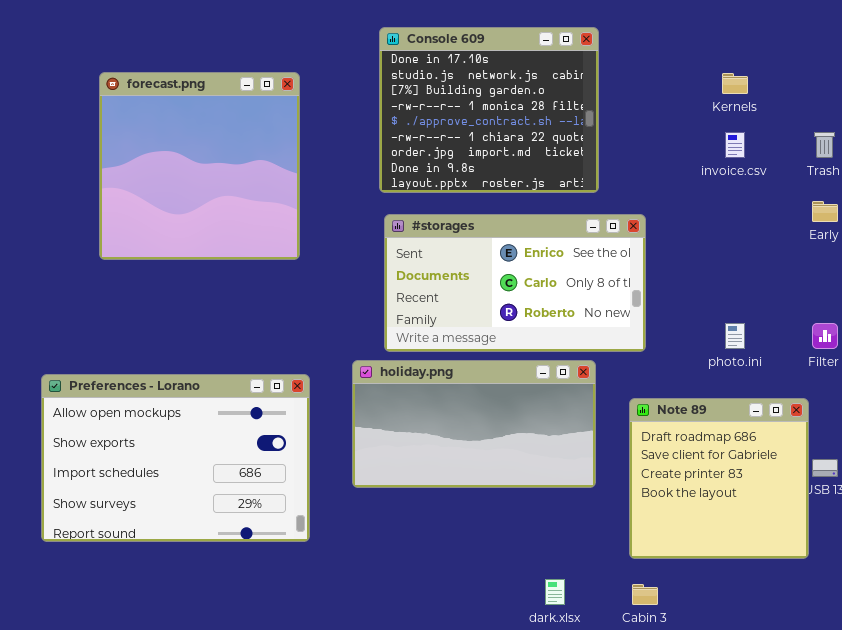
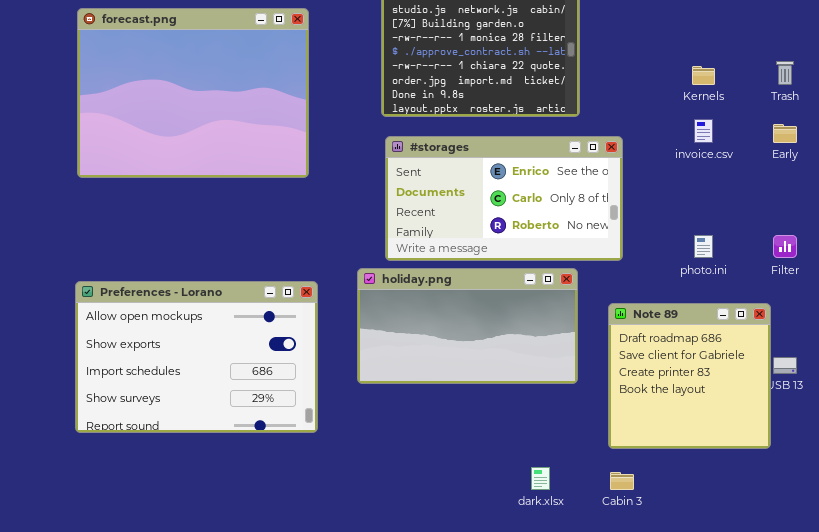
forecast.png: [99,72,300,260] -> [77,8,309,178], resized
Kernels: [722,73,748,94] -> [692,66,715,85], moved
invoice.csv: [725,132,745,158] -> [694,119,713,143], moved

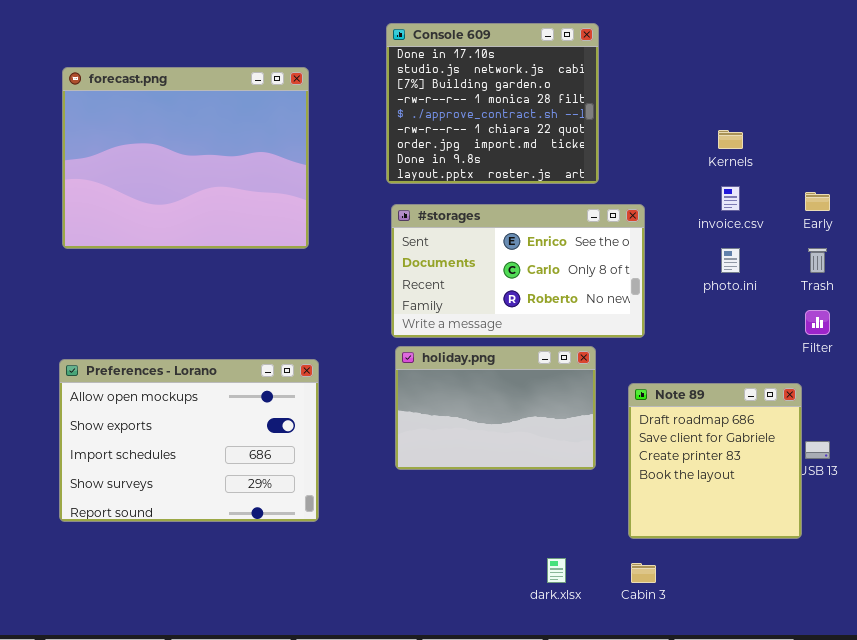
Trash: [776,61,794,85] -> [808,248,827,273], moved
photo.ini: [694,235,713,258] -> [721,248,740,273], moved
holiday.png: [357,268,578,384] -> [395,346,596,470], resized

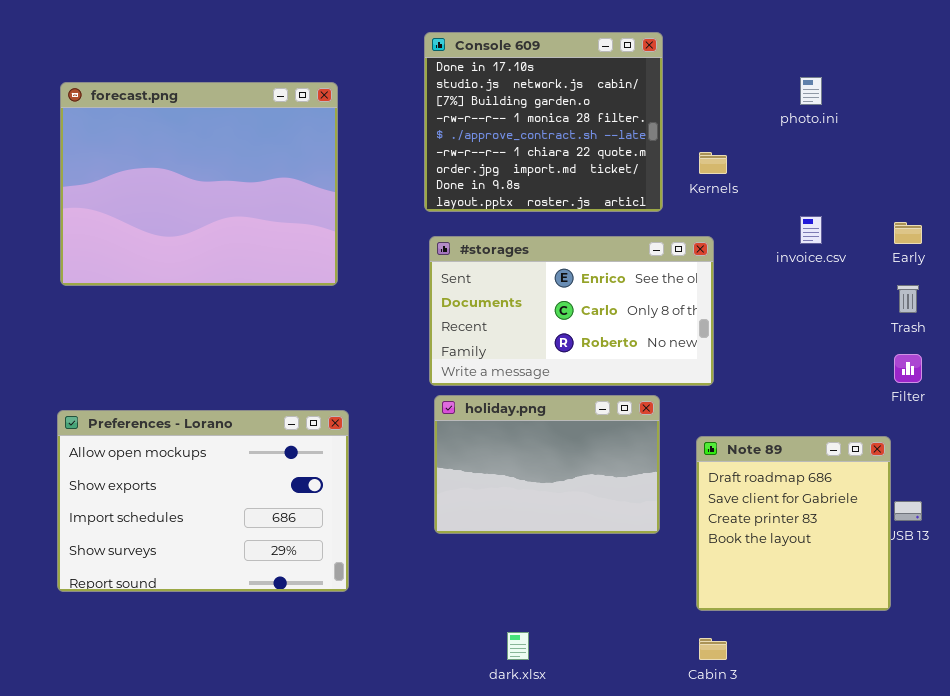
Kernels: [718,130,743,149] -> [699,152,727,174], moved
photo.ini: [721,248,740,273] -> [800,77,822,105], moved
dark.xlsx: [547,558,566,583] -> [507,632,529,660], moved

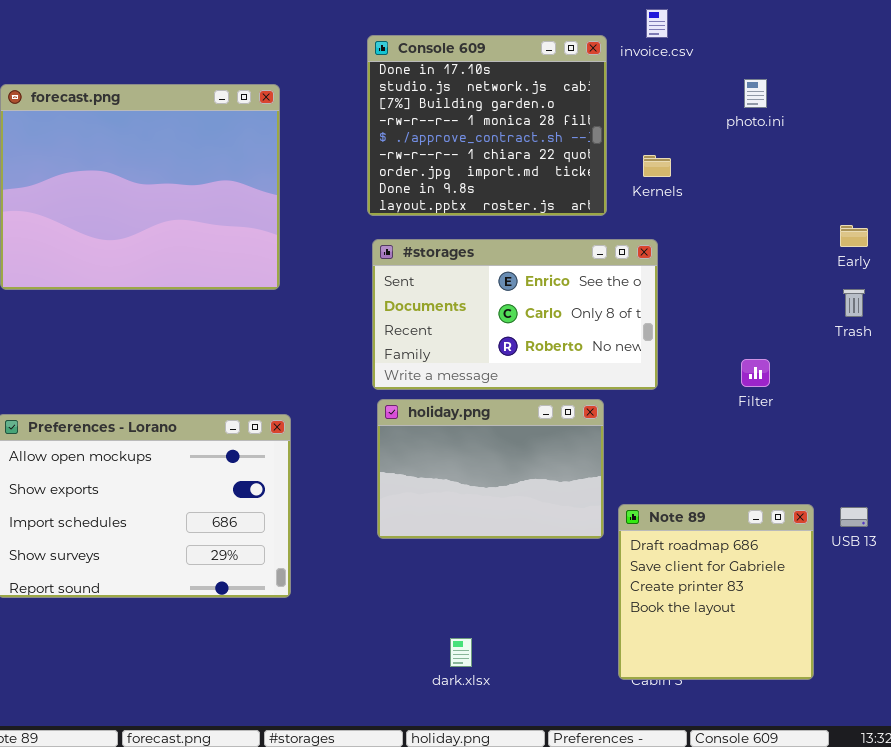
invoice.csv: [800,216,822,244] -> [646,9,668,38], moved
Filter: [894,354,922,383] -> [741,359,770,387], moved
Note 89: [696,436,891,611] -> [618,504,814,680], moved

